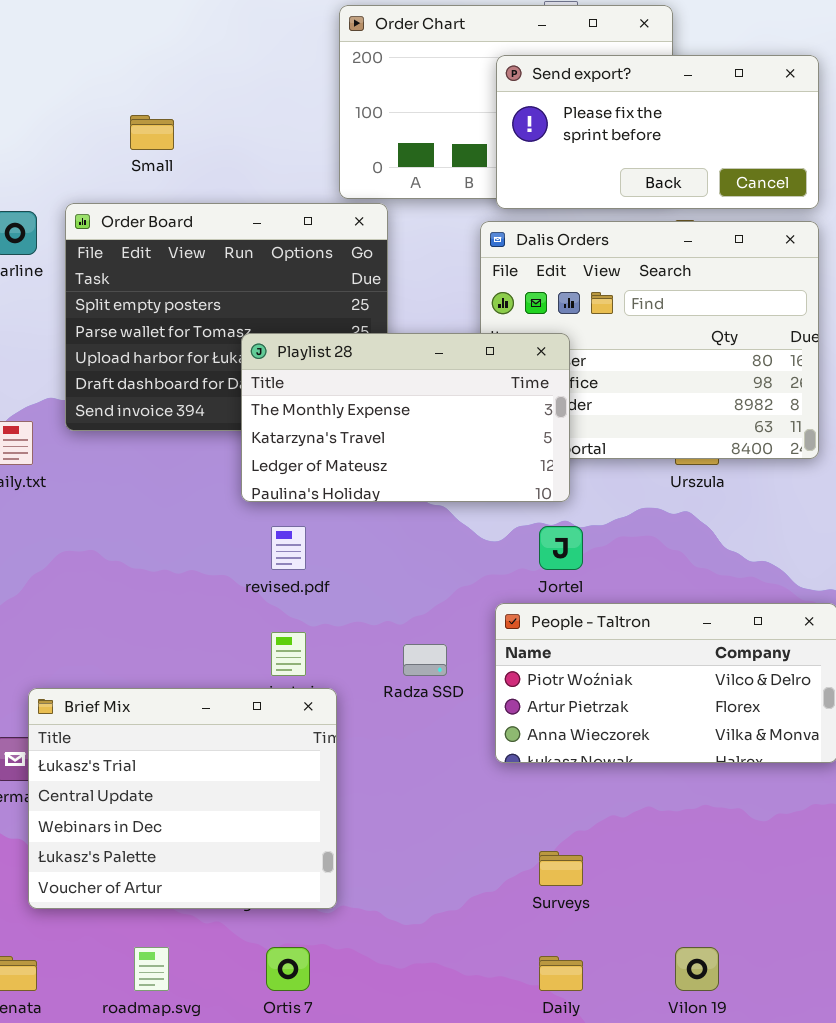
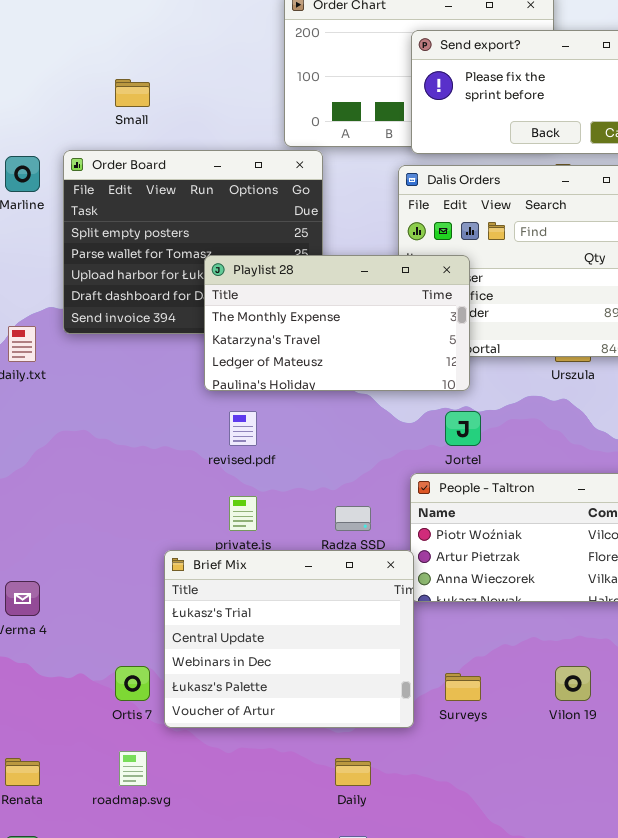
Brief Mix: [28,688,337,909] -> [164,550,414,728], moved
Ortis 7: [266,947,310,991] -> [115,666,150,701], moved
Vilon 19: [675,947,719,991] -> [555,666,591,701], moved
Daily: [539,956,583,991] -> [335,758,371,786], moved

